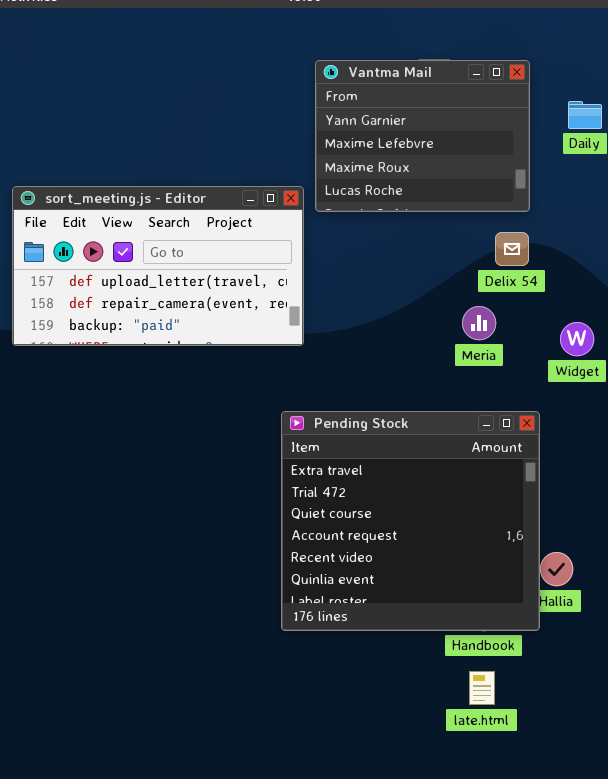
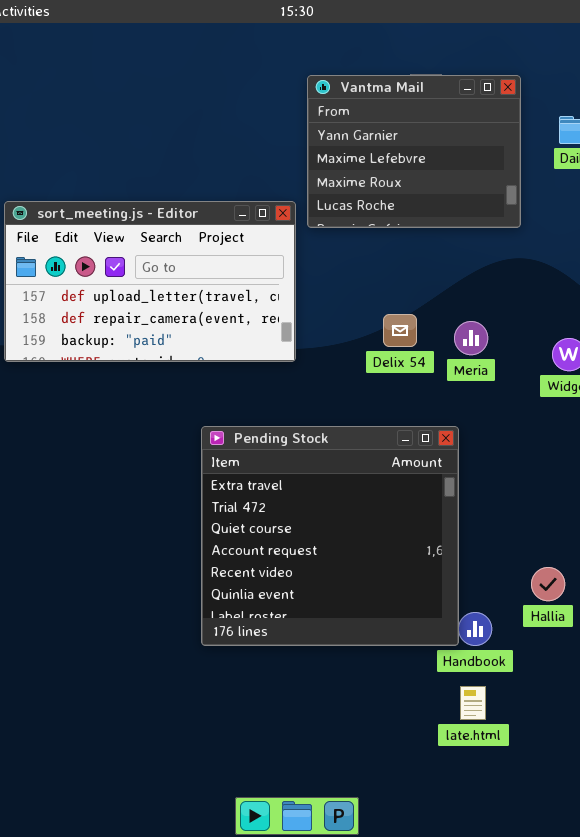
Delix 54: [495,232,529,266] -> [383,314,417,347], moved
Pending Stock: [281,411,540,631] -> [201,426,459,646], moved

